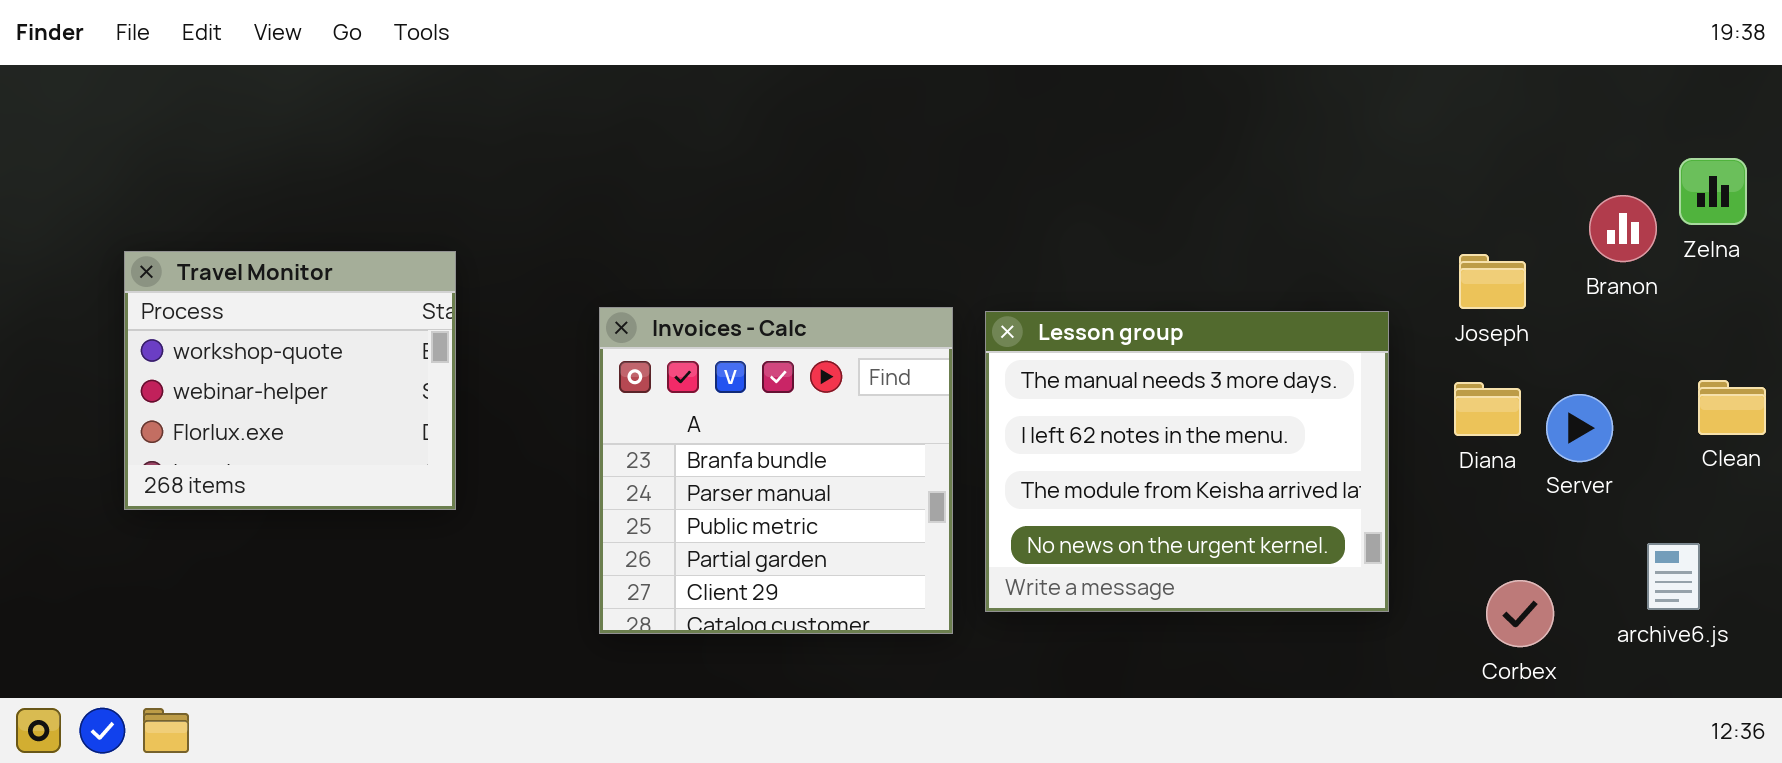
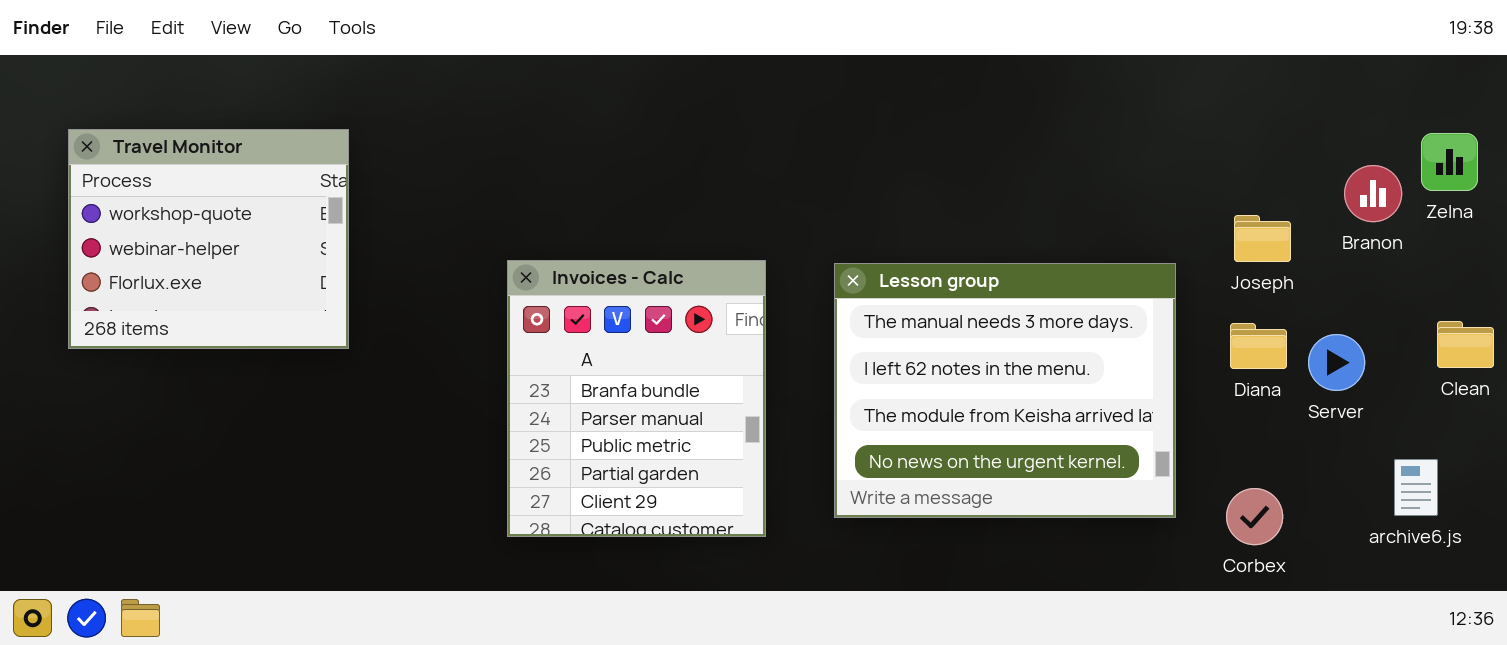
Travel Monitor: [124,251,456,510] -> [68,129,349,349], moved
Invoices - Calc: [599,307,953,634] -> [507,260,766,537], resized
Corbex: [1486,580,1554,647] -> [1226,488,1283,545], moved

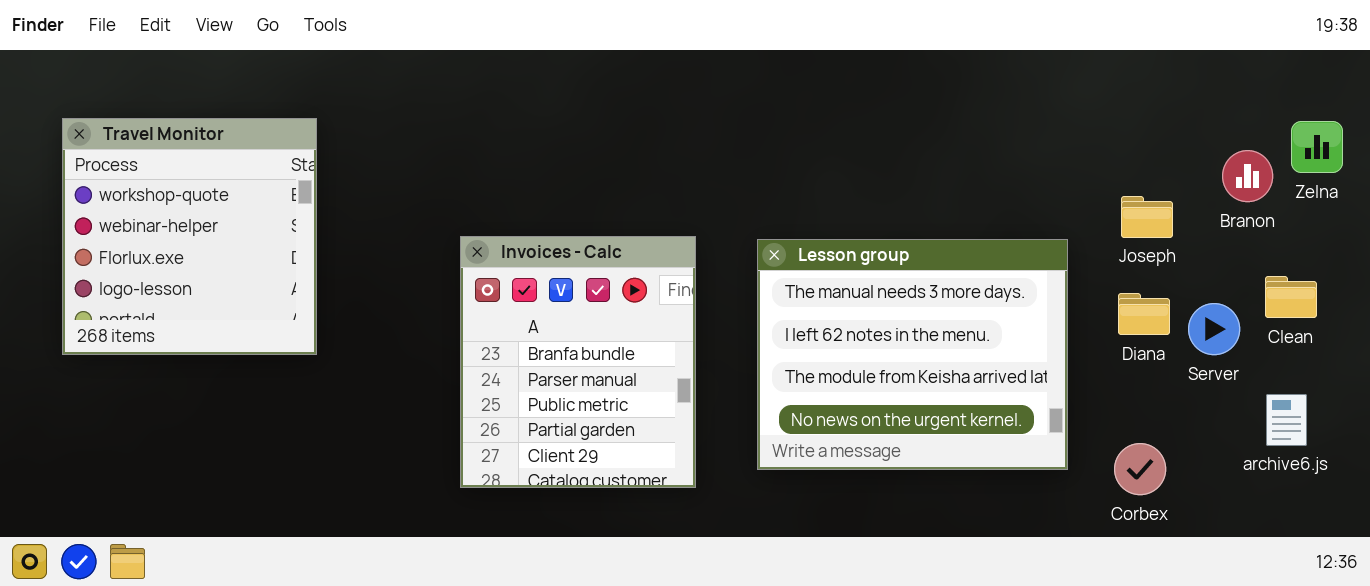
Travel Monitor: [68,129,349,349] -> [62,118,317,355], resized
Clean: [1437,321,1494,368] -> [1265,276,1317,318], moved
archive6.js: [1394,459,1438,516] -> [1266,394,1307,446], moved

